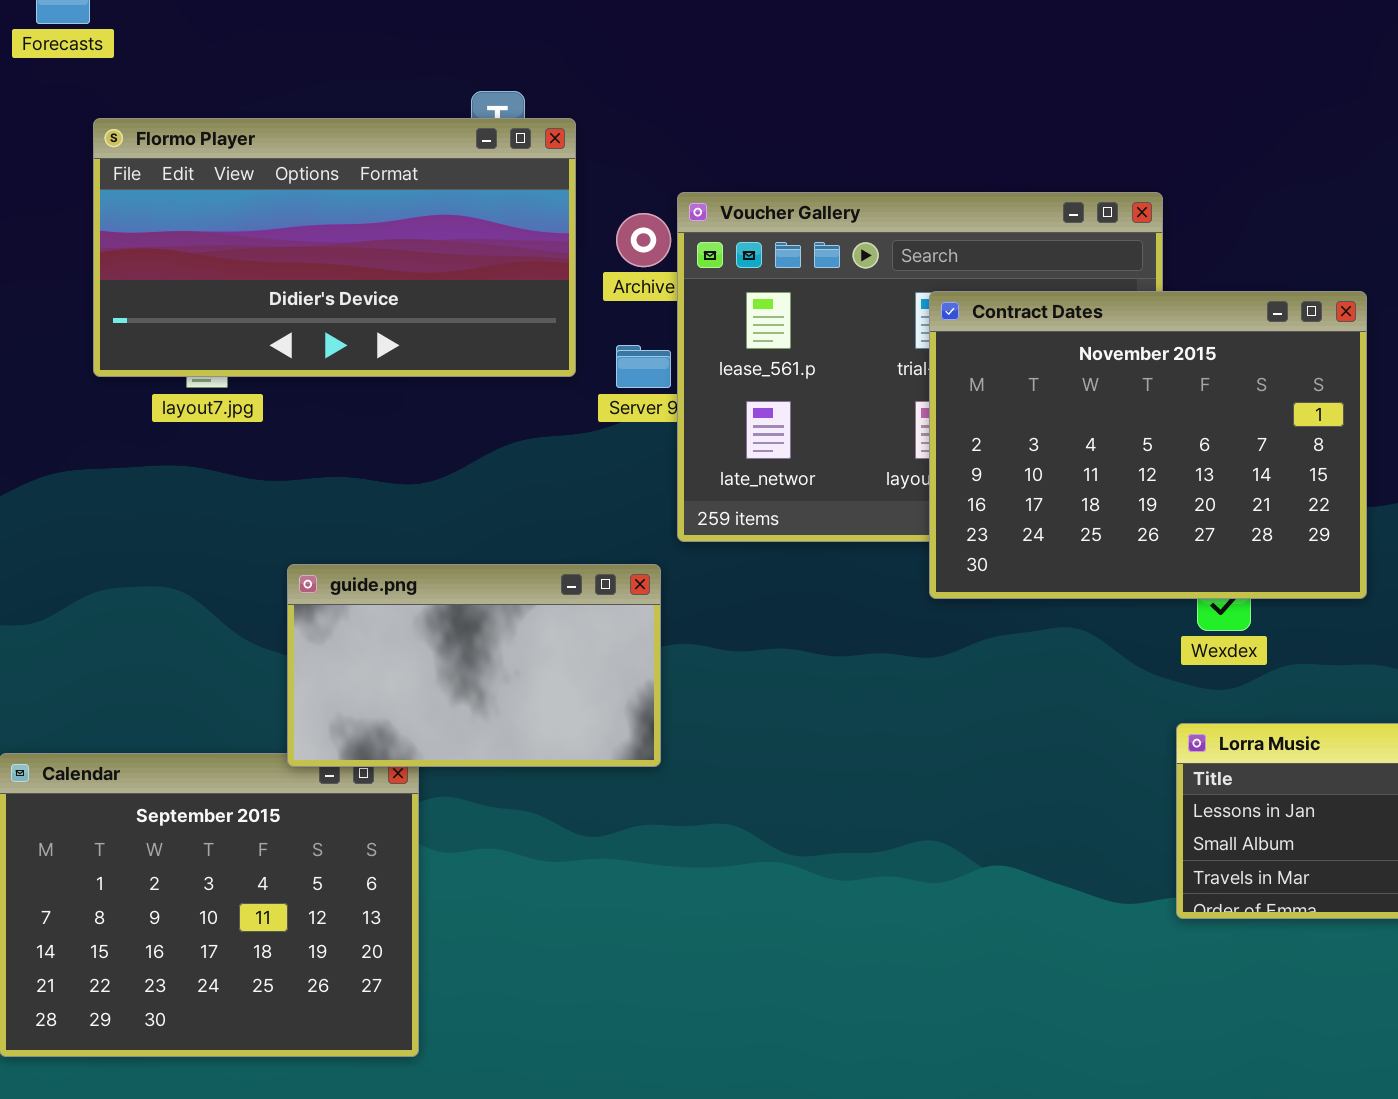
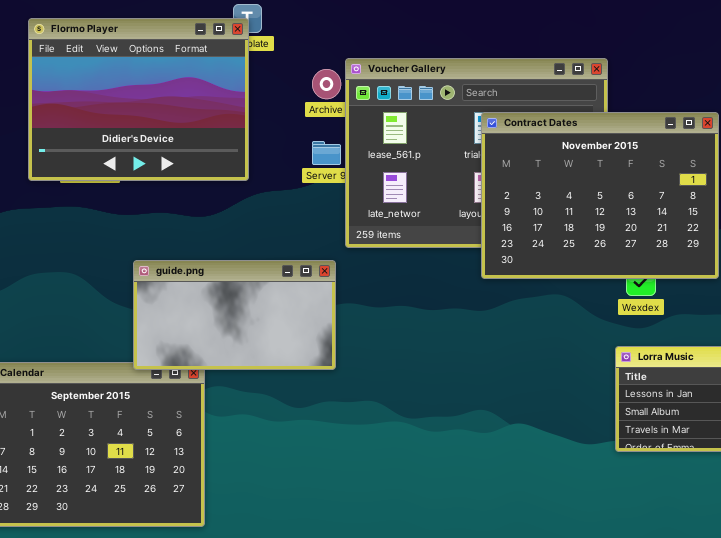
Flormo Player: [93,118,576,377] -> [28,18,249,181], resized

